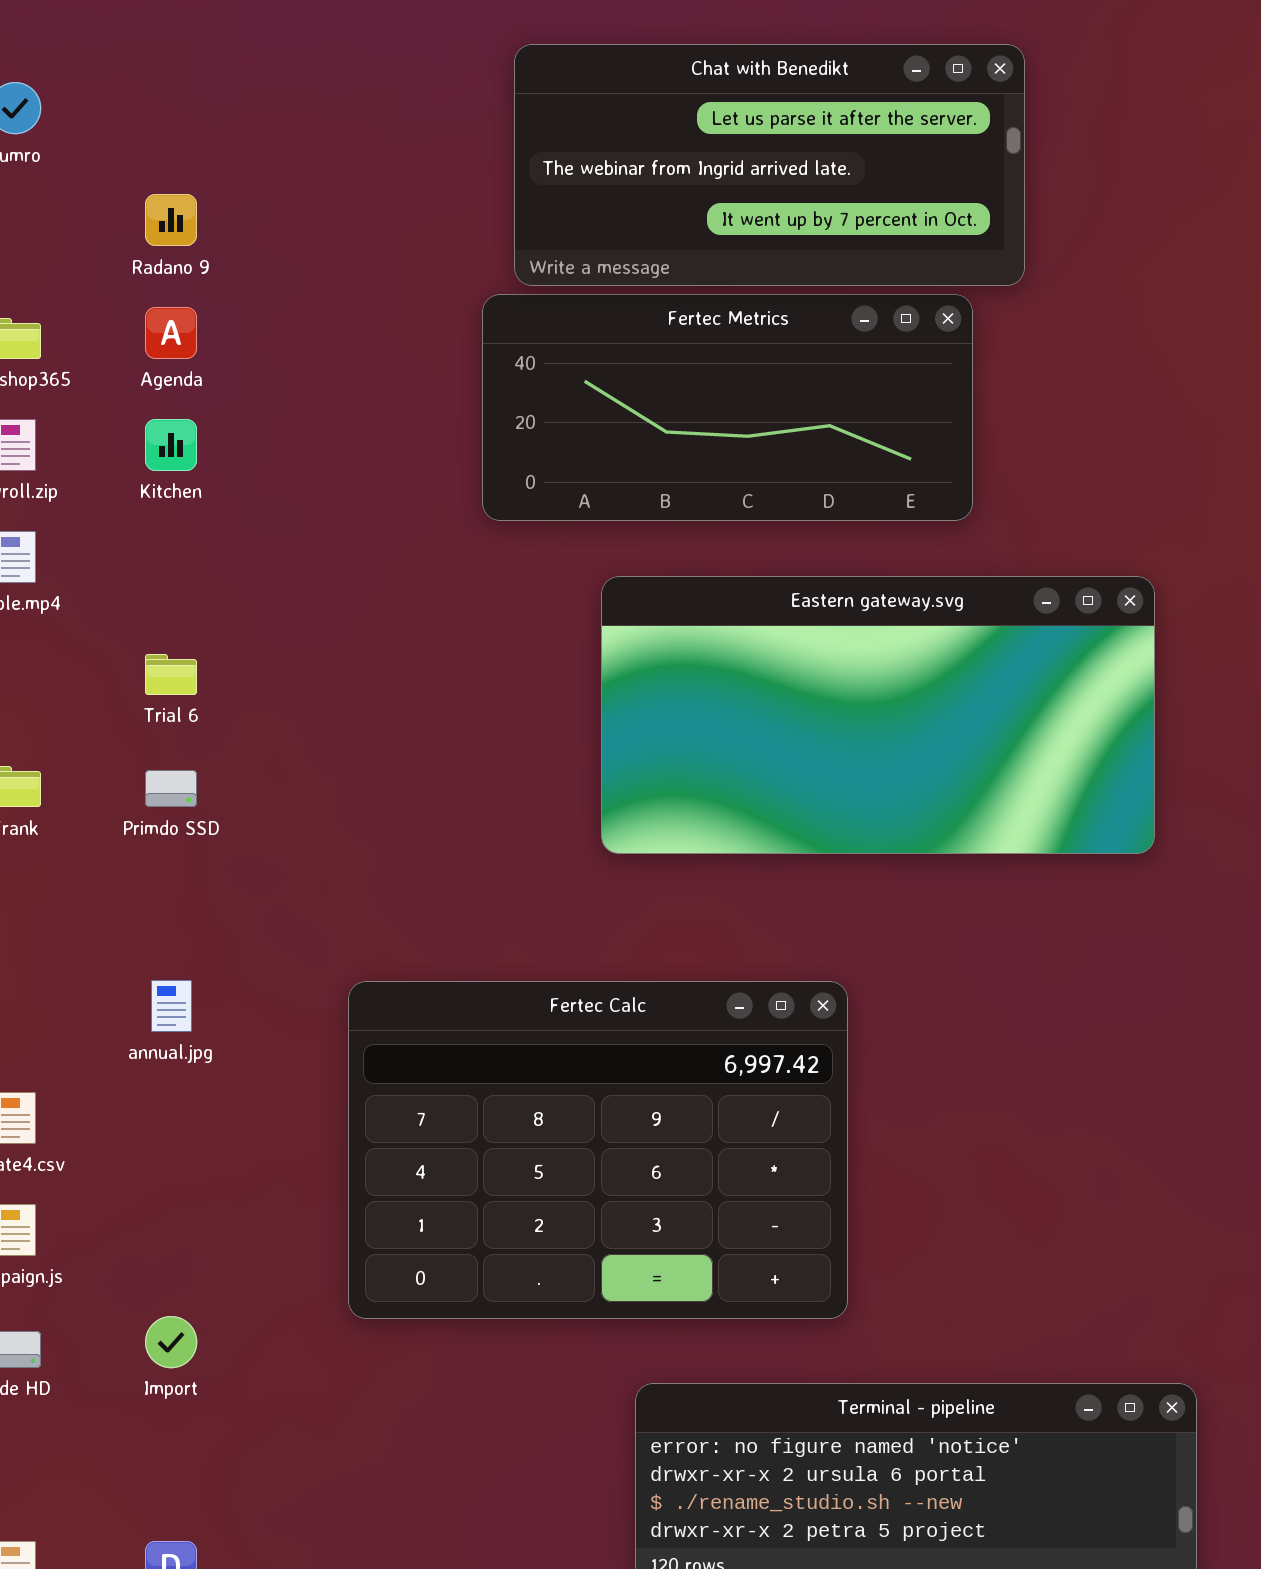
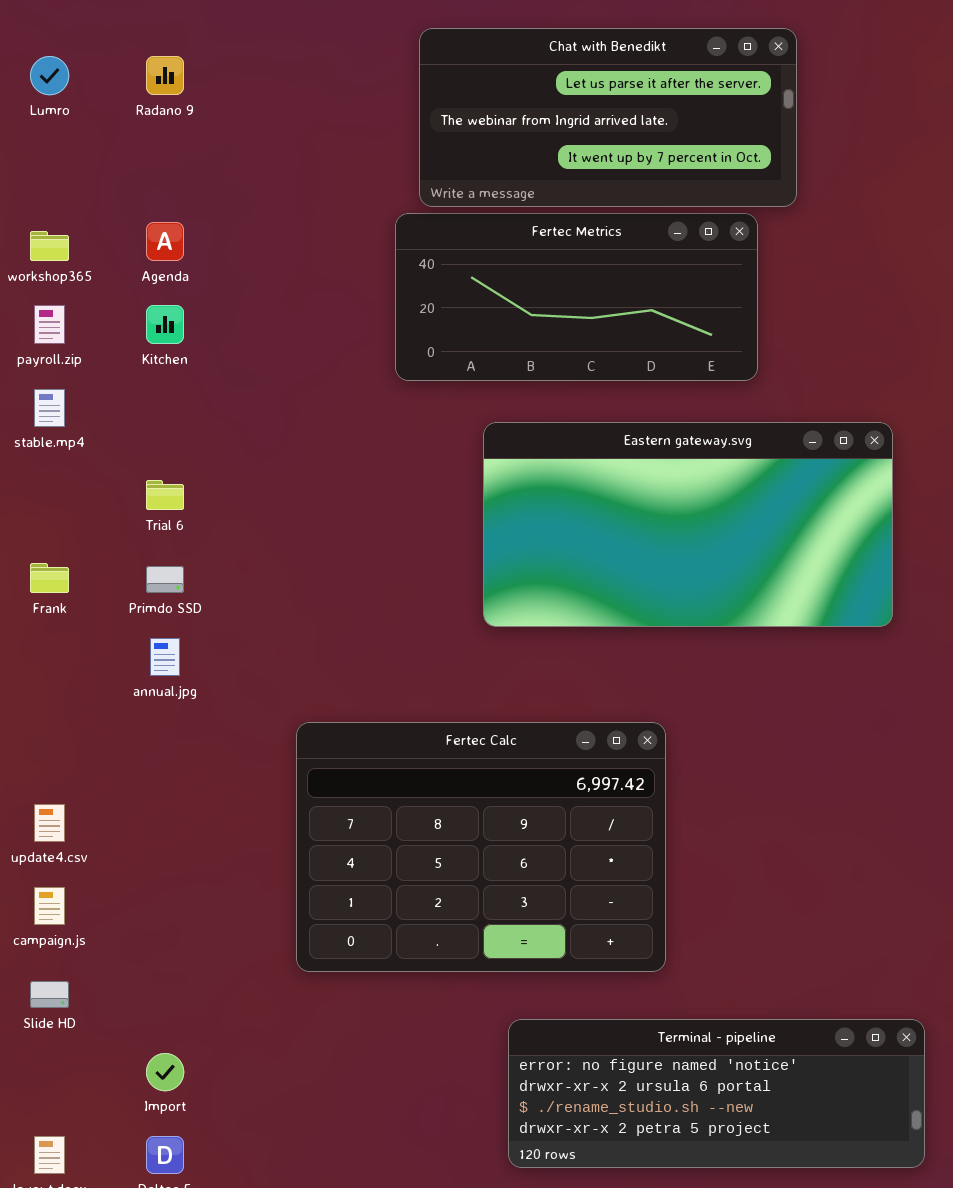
Radano 9: [145,194,197,246] -> [146,56,184,95], moved
annual.jpg: [151,980,192,1032] -> [150,638,180,676], moved
Import: [145,1316,197,1368] -> [146,1053,184,1091], moved

